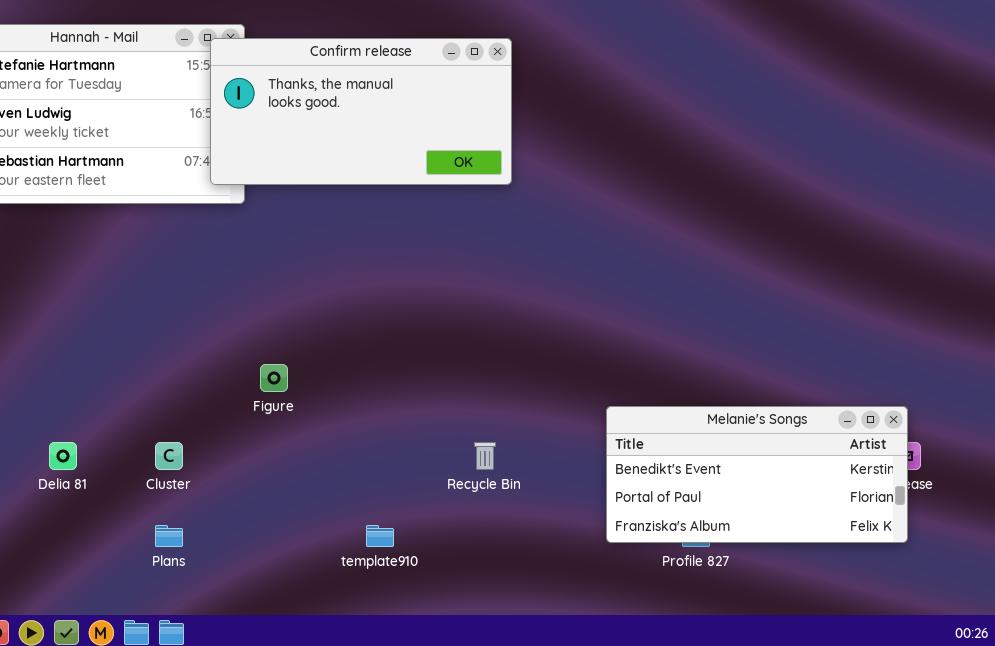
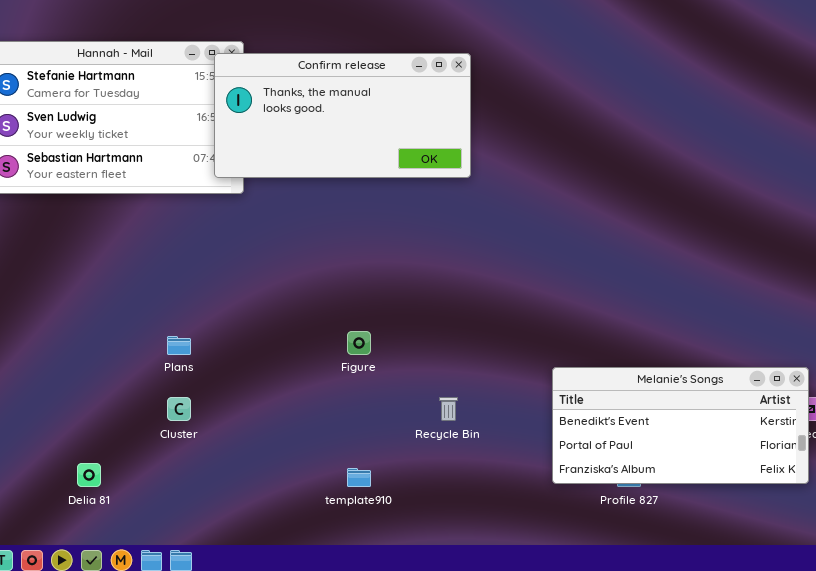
Figure: [260,364,288,392] -> [347,331,371,355], moved
Delia 81: [49,442,77,470] -> [77,463,101,487], moved
Plans: [155,525,183,547] -> [167,336,191,355], moved

